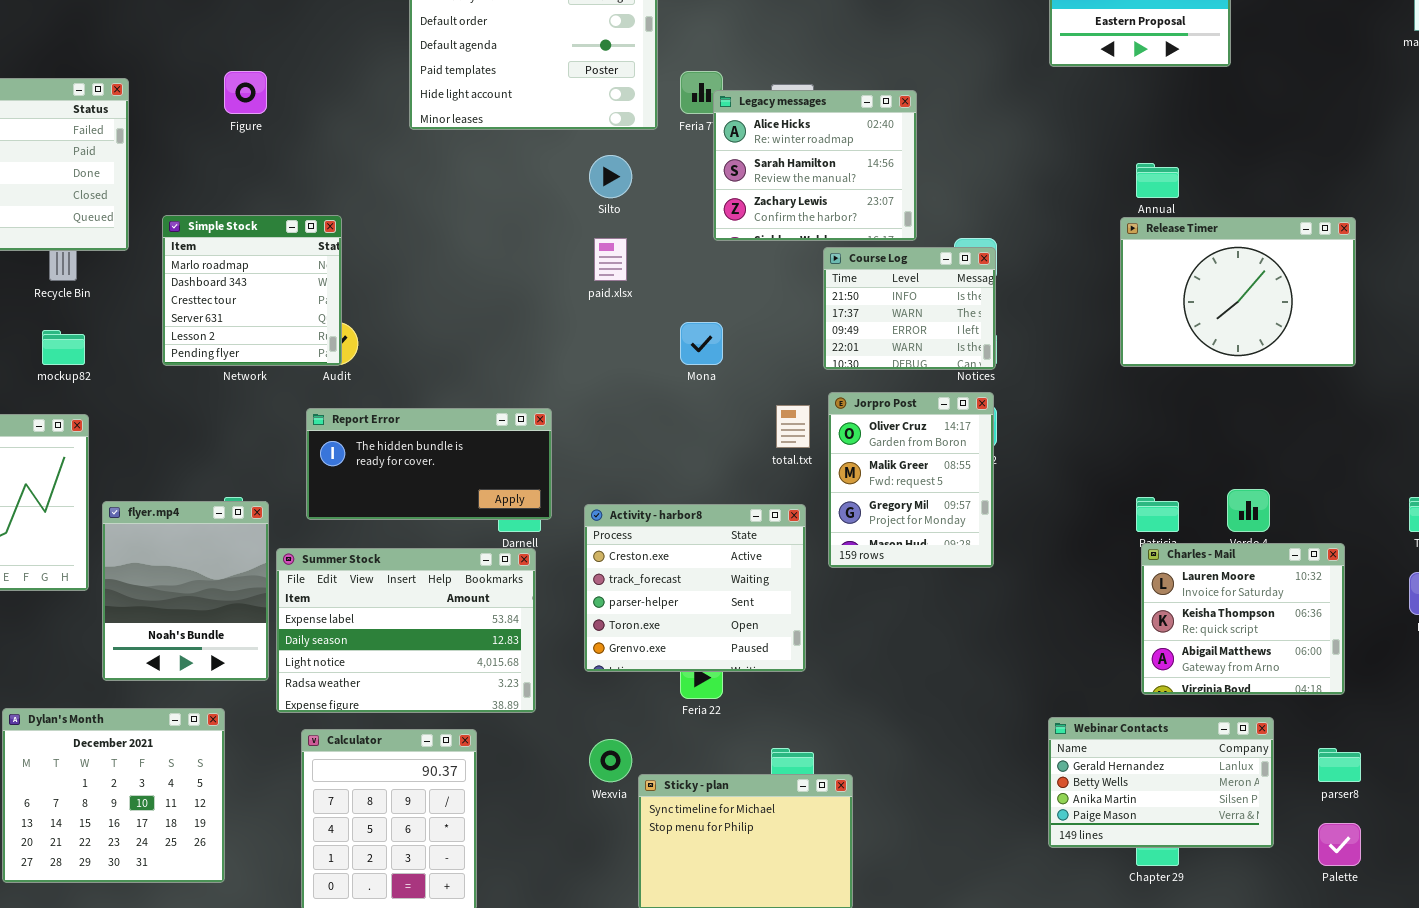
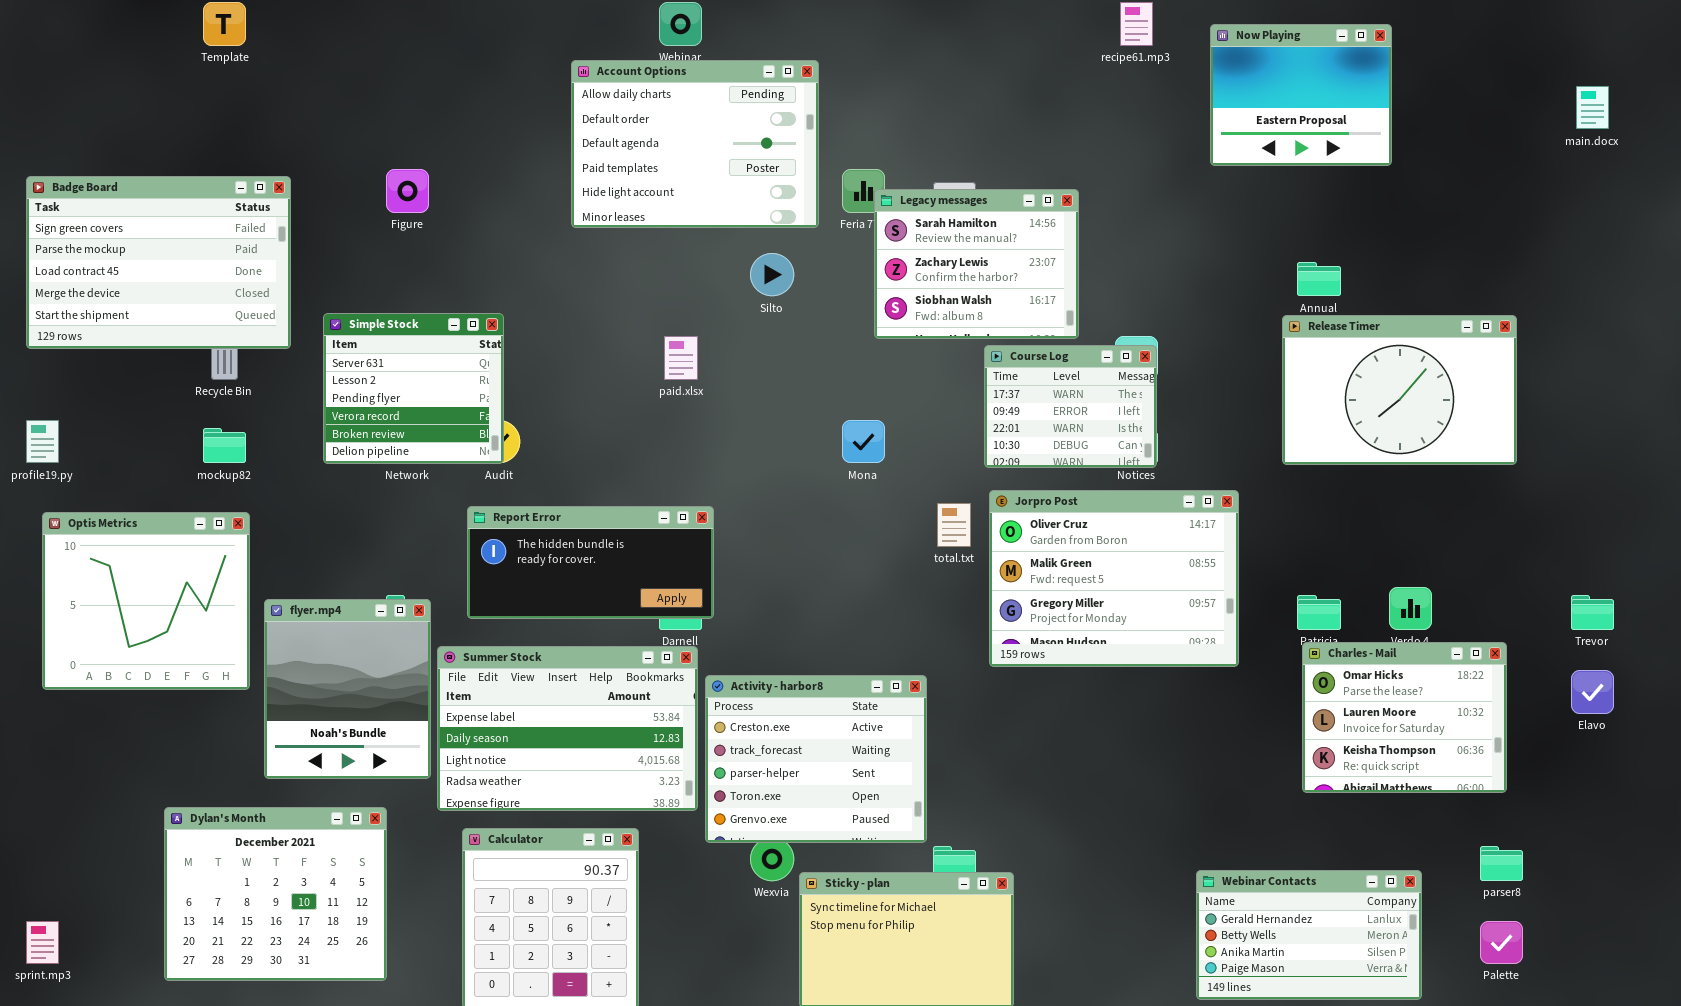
Legacy messages: [713,90,917,241] -> [874,189,1079,339], scrolled down 1 row
Simple Stock: [162,215,342,366] -> [323,313,504,464], scrolled down 3 rows
paid.xlsx: [594,238,627,281] -> [664,336,698,380], moved
Course Log: [823,247,996,370] -> [984,345,1157,468], scrolled down 1 row
Jorpro Post: [828,392,994,568] -> [989,490,1239,667], resized
Activity - harbor8: [584,504,806,672] -> [705,675,927,843], moved
Charles - Mail: [1141,543,1345,695] -> [1302,642,1507,793], scrolled up 1 row
Webinar Contacts: [1048,717,1274,848] -> [1196,870,1422,1000], moved

